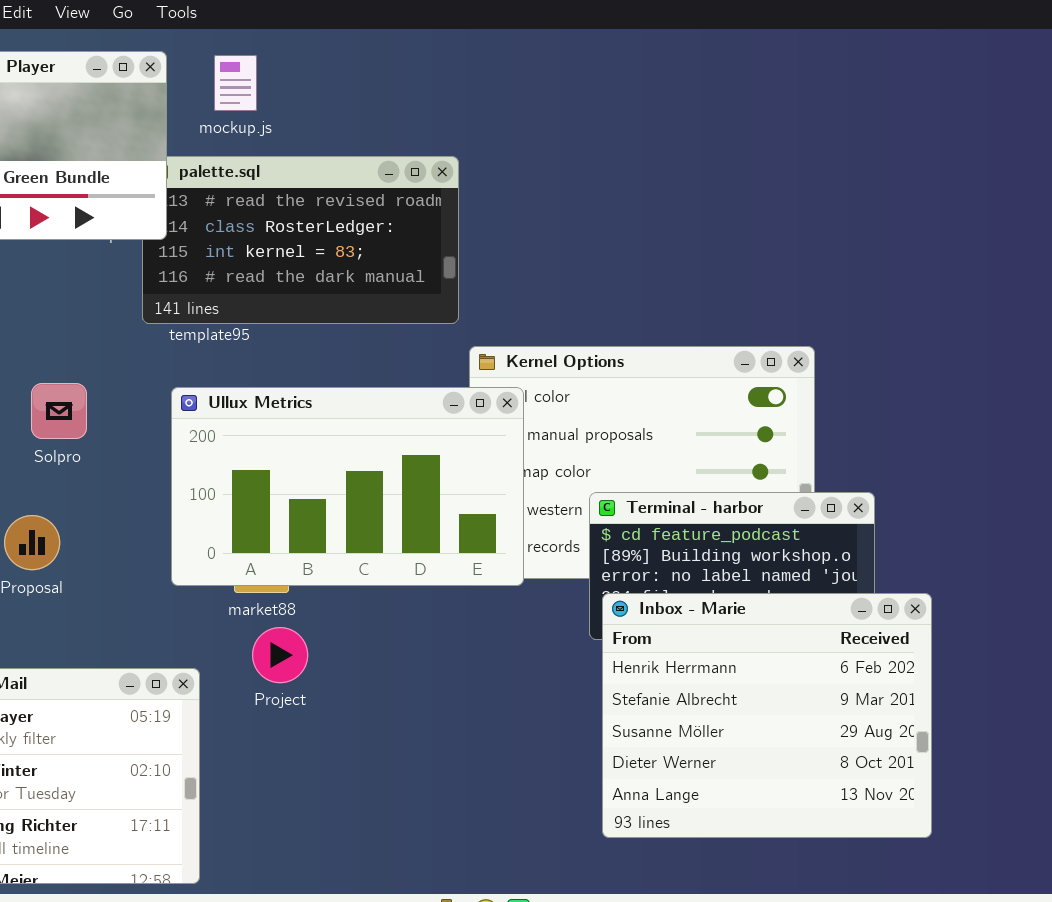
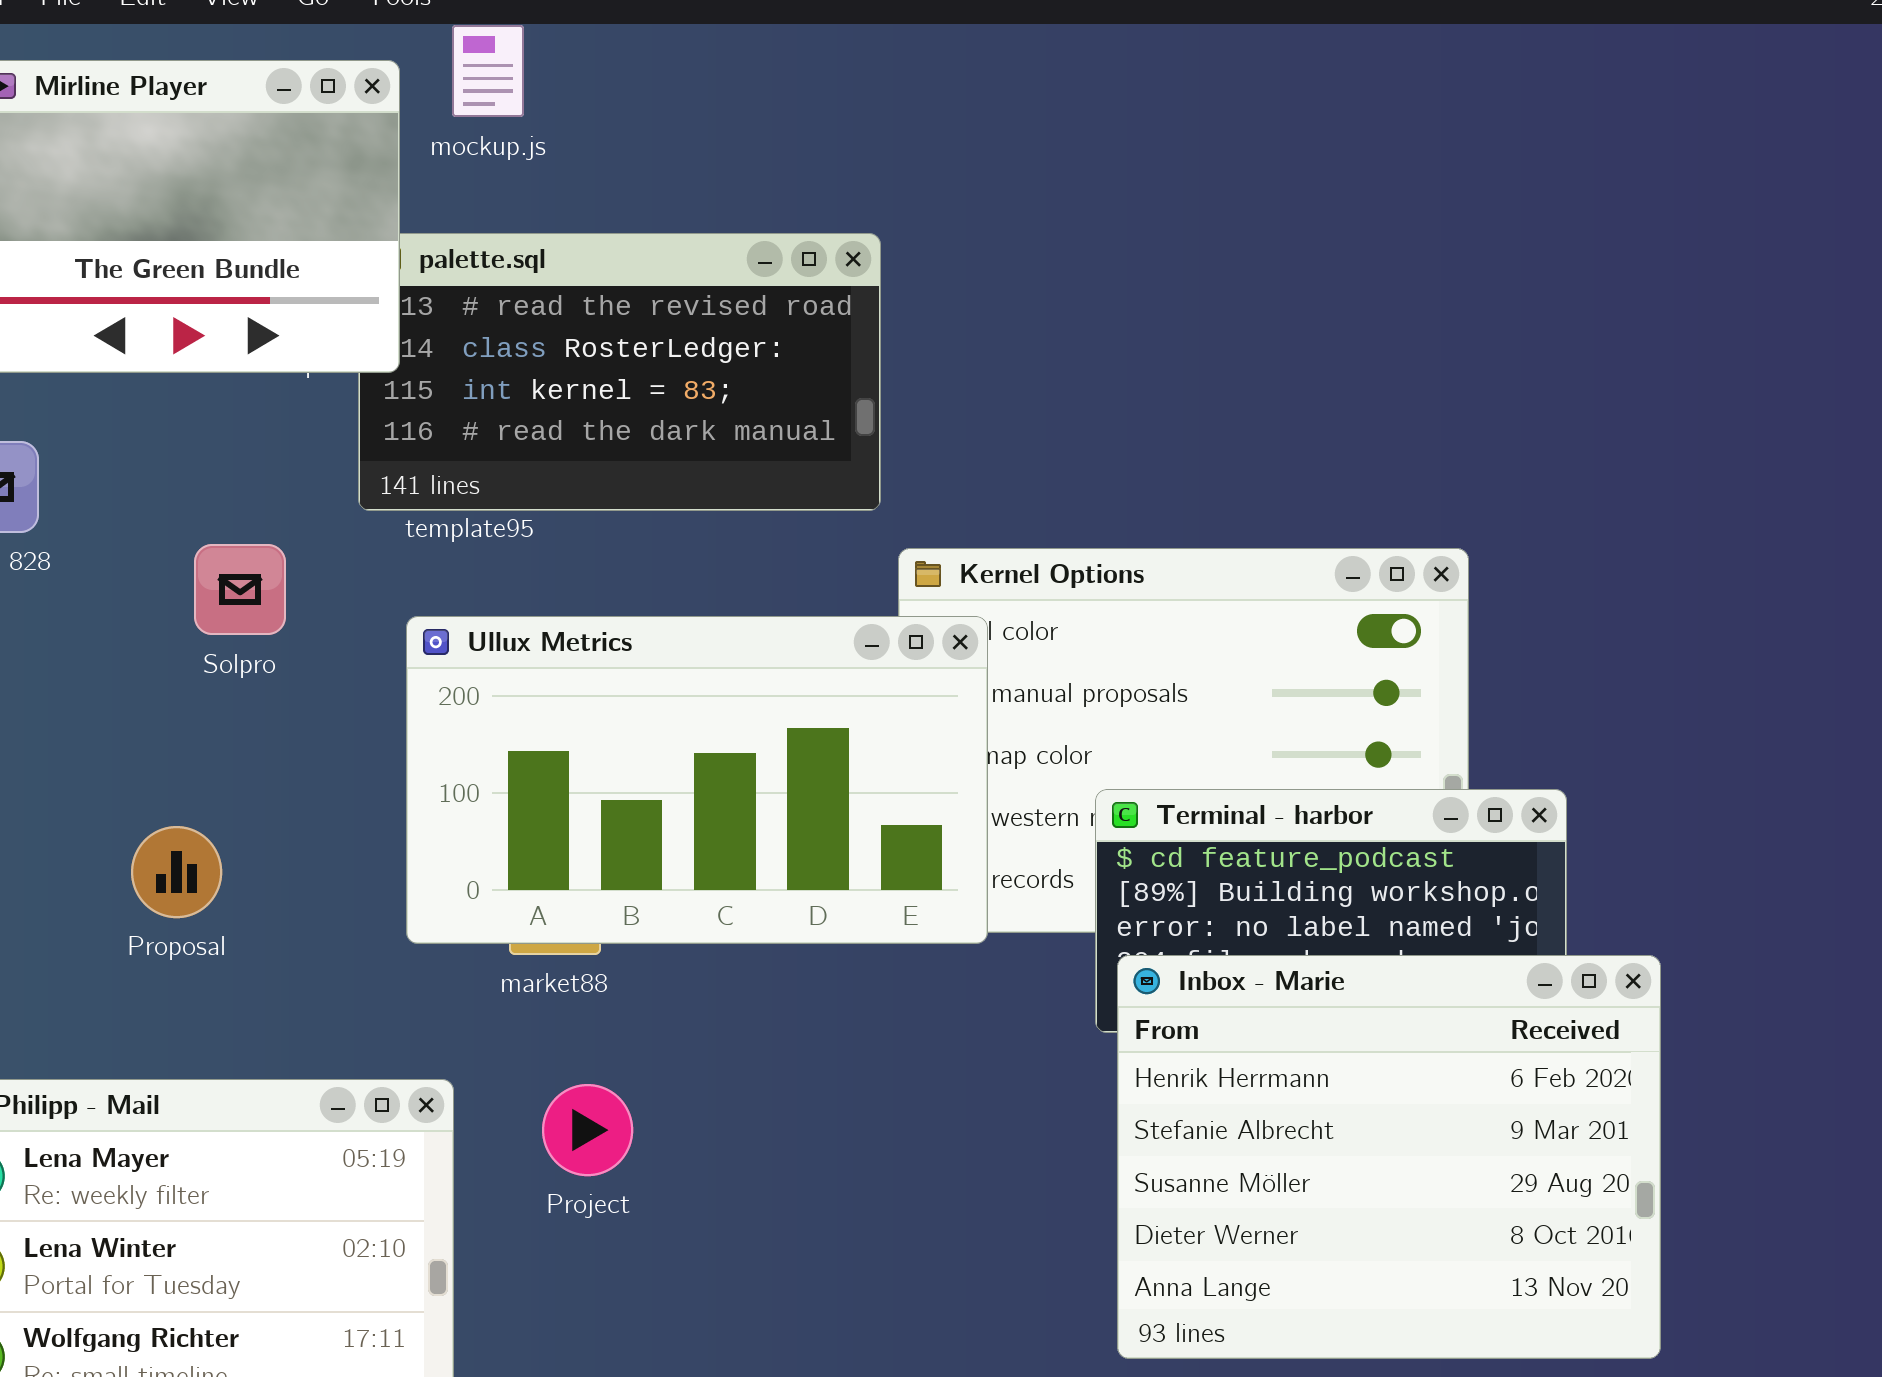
mockup.js: [214,55,257,111] -> [452,25,524,117], moved
Solpro: [31,383,87,439] -> [194,544,286,635], moved
Project: [252,627,308,683] -> [542,1084,633,1176], moved

